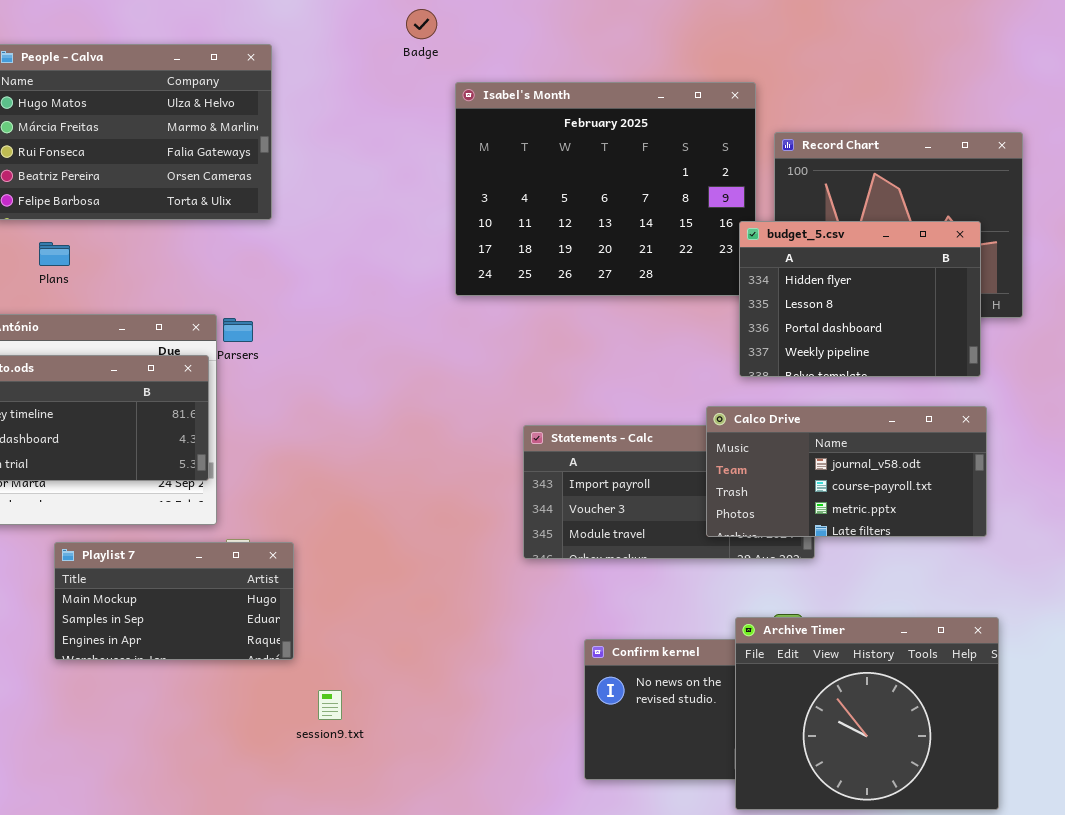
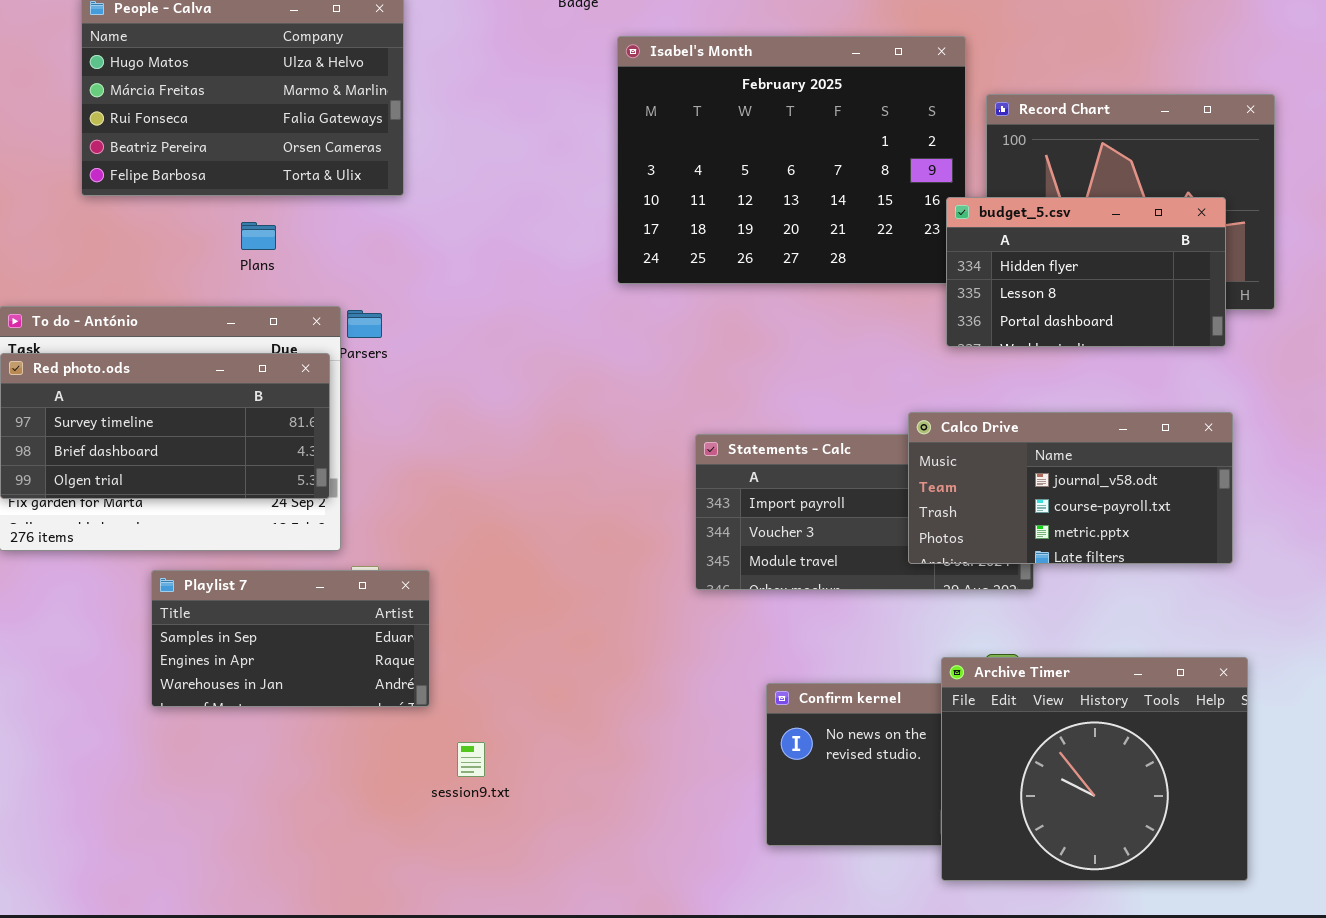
budget_5.csv: [739,221,981,377] -> [946,197,1226,347], resized
Plans: [39,242,70,266] -> [241,222,276,250], moved
Playlist 7: [54,542,294,660] -> [151,570,430,707], scrolled down 1 row

